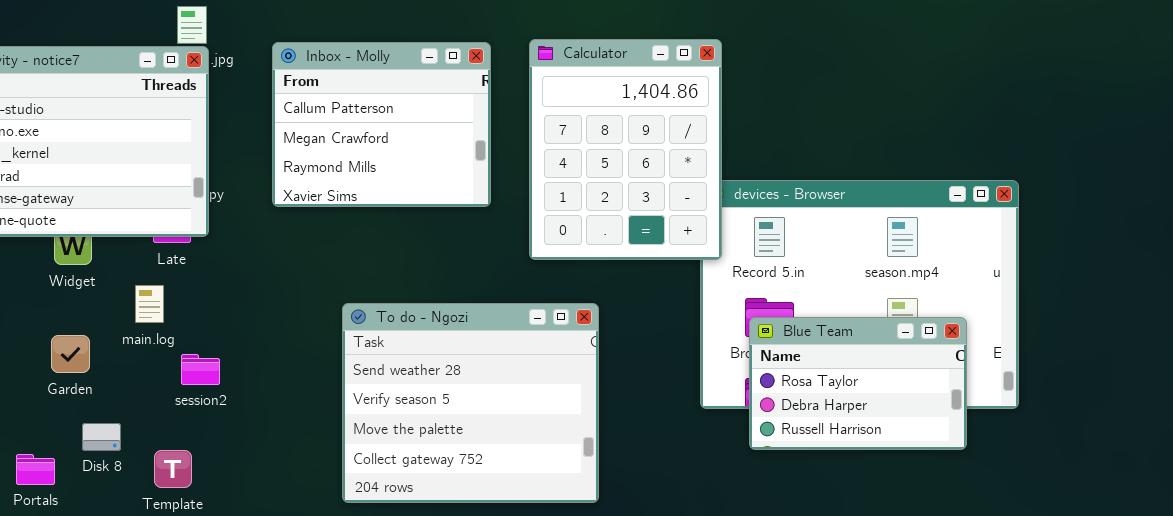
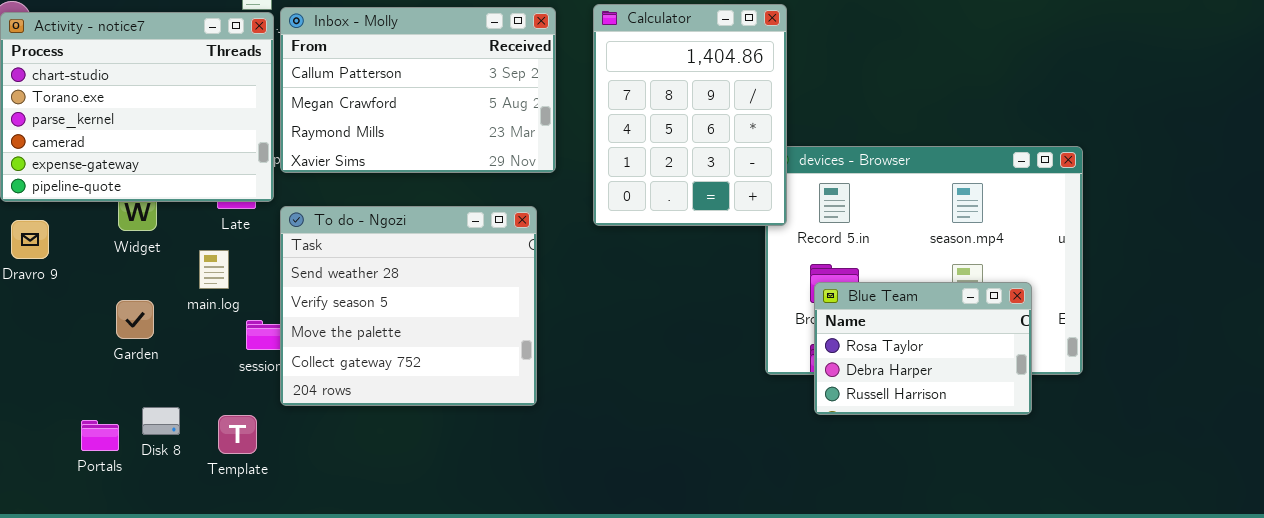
Inbox - Molly: [272,42,491,207] -> [280,7,556,173], resized
To do - Ngozi: [342,303,599,503] -> [280,206,537,406], moved
Disk 8: [82,423,121,451] -> [142,407,180,435], moved

